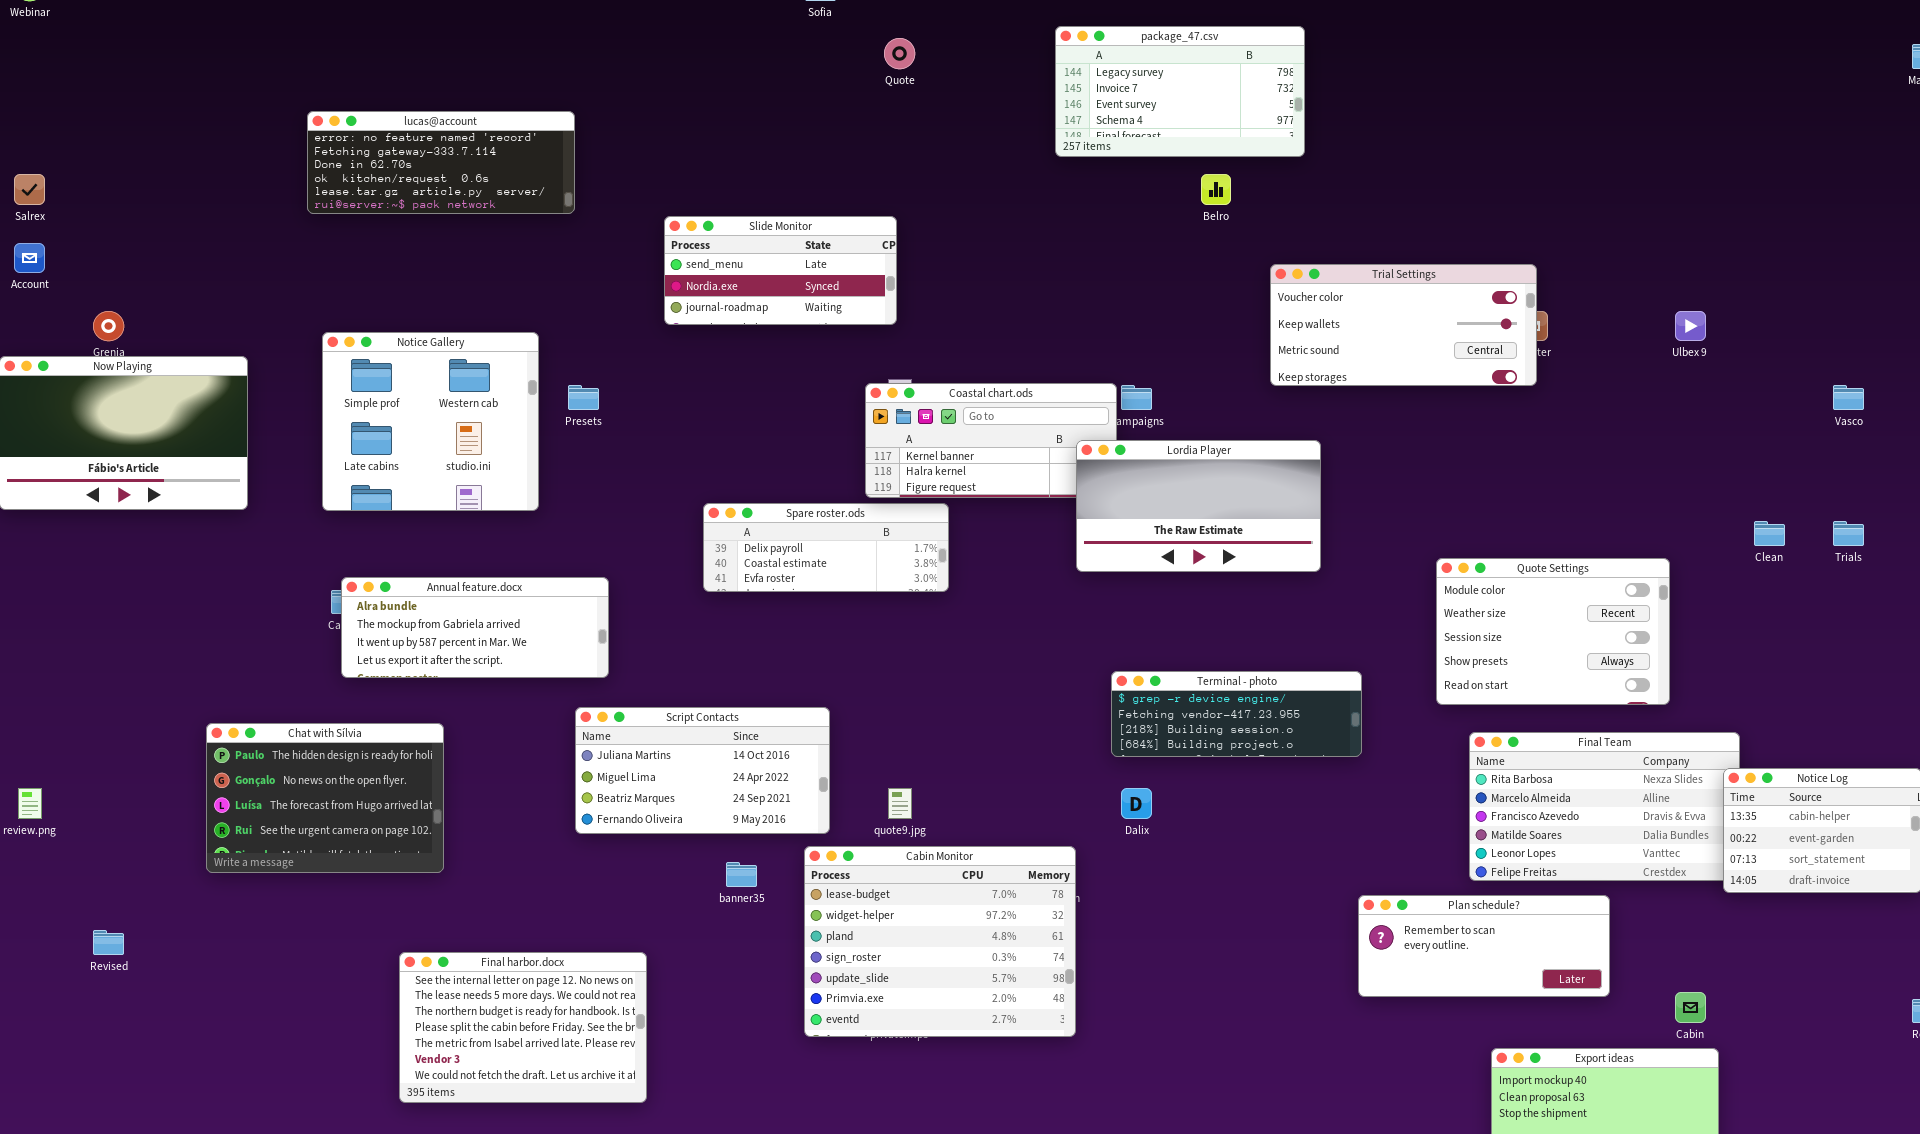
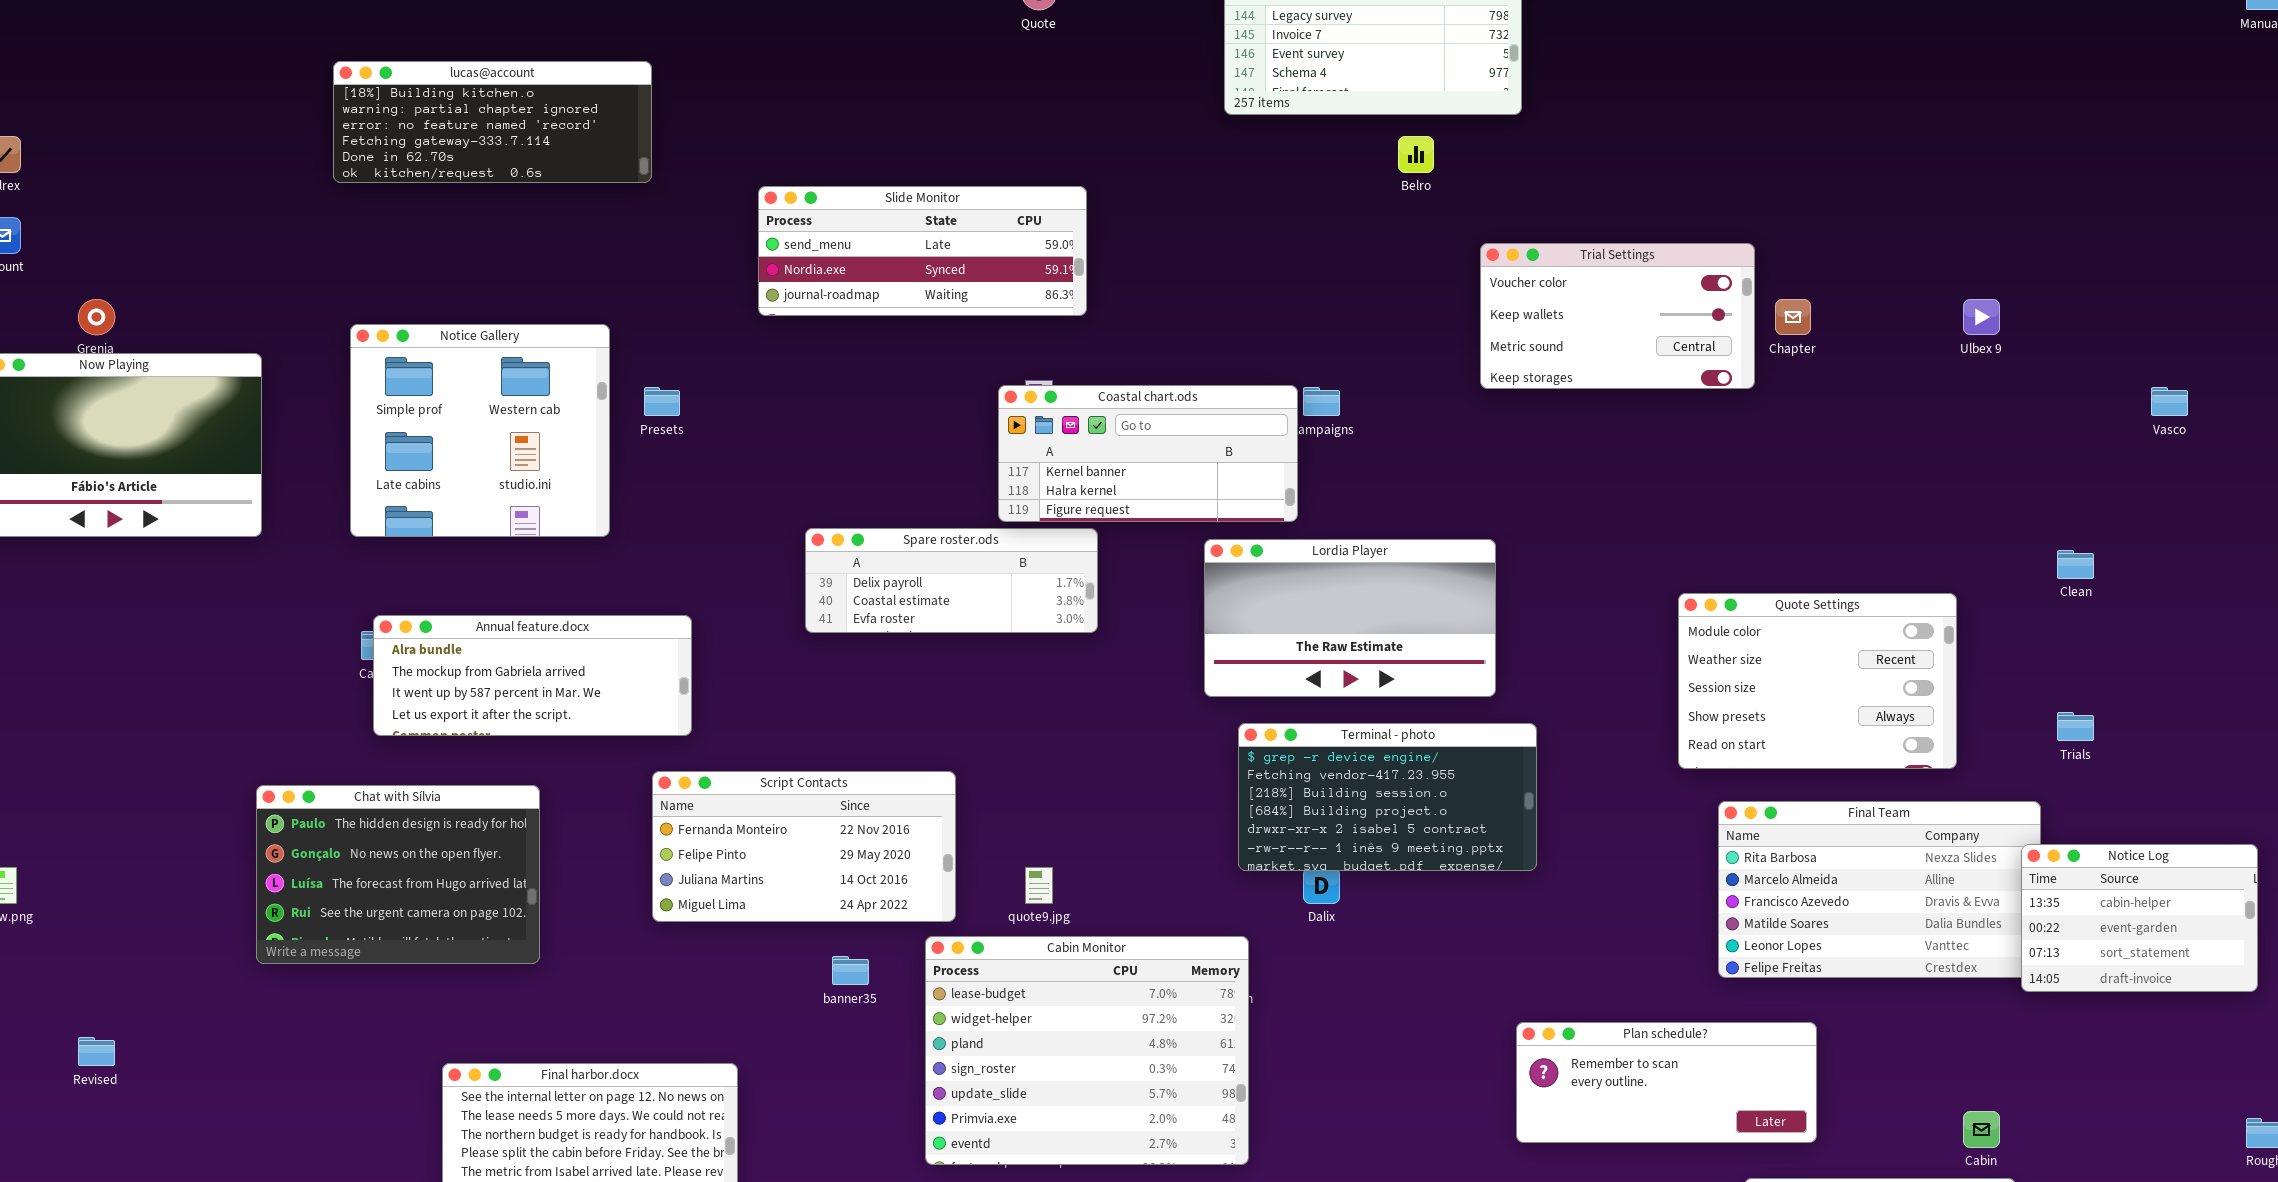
lucas@account: [307,111,575,214] -> [333,61,652,183], scrolled up 2 rows
Slide Monitor: [664,216,897,325] -> [758,186,1087,316], resized
Trial Settings: [1270,264,1537,386] -> [1480,243,1755,389], resized
Lordia Player: [1076,440,1321,572] -> [1204,539,1496,697], moved
Trials: [1833,521,1864,546] -> [2057,712,2094,741], moved
Terminal - photo: [1111,671,1362,757] -> [1238,723,1537,871], moved, resized
Script Contacts: [575,707,830,834] -> [652,771,956,922], scrolled up 2 rows
Chat with Sílvia: [206,723,444,873] -> [256,785,540,964], moved
Plan schedule?: [1358,895,1610,997] -> [1516,1022,1817,1143], moved

